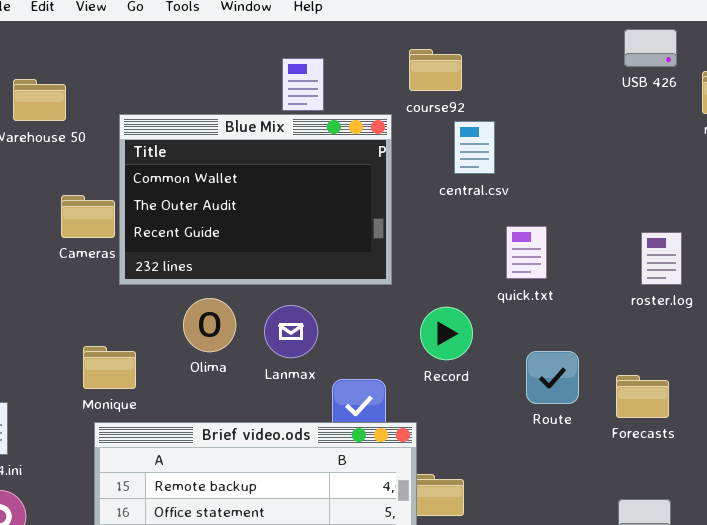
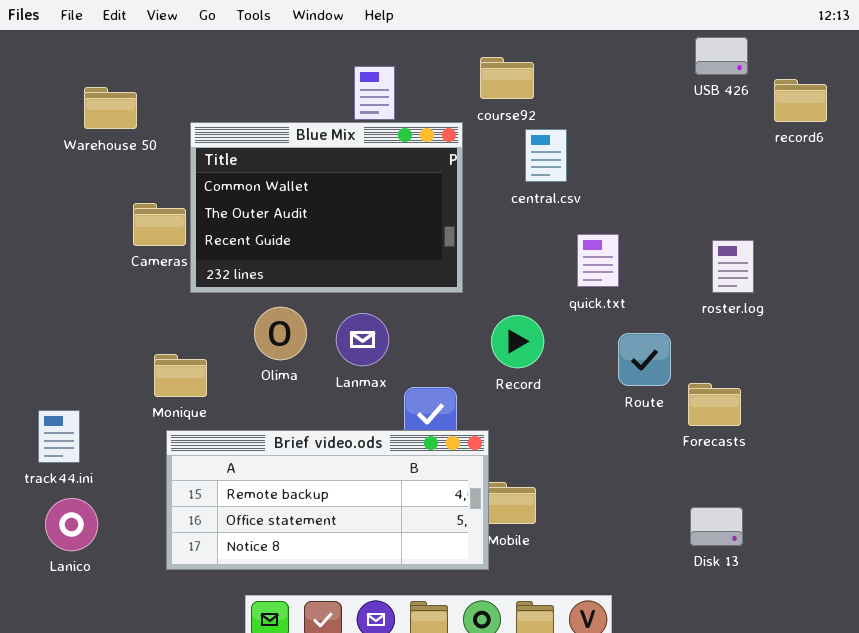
Route: [526,351,579,404] -> [618,333,671,386], moved

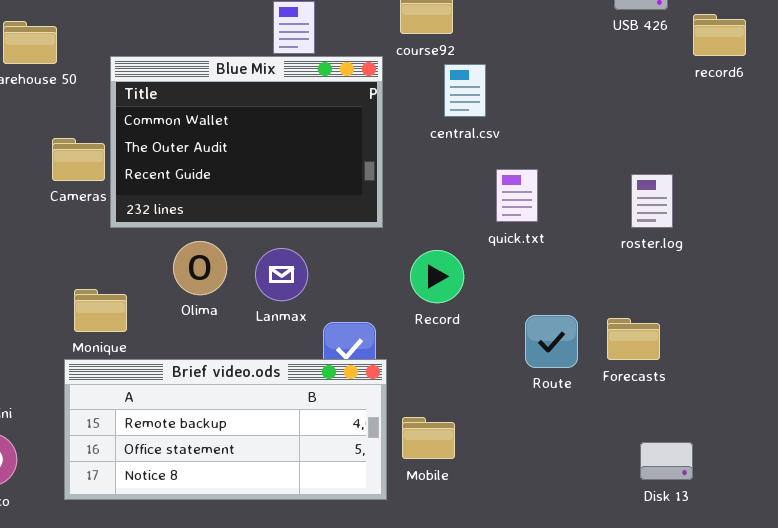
Route: [618,333,671,386] -> [525,315,578,368], moved
Brief video.ods: [166,430,489,570] -> [64,359,387,500], moved
Disk 13: [690,507,743,546] -> [640,442,693,480], moved

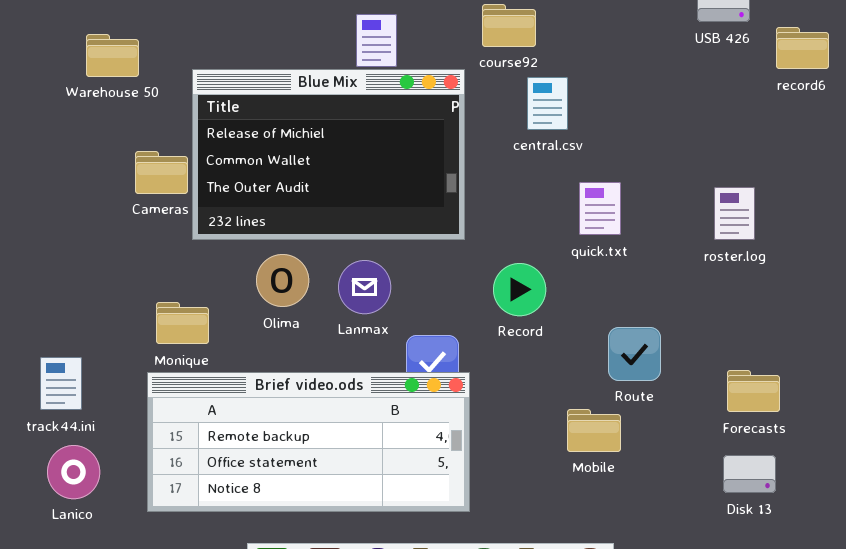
Blue Mix: [110,56,383,228] -> [192,69,465,240], scrolled up 1 row
Forecasts: [607,318,660,360] -> [727,370,780,412], moved
Mobile: [402,417,455,459] -> [567,409,621,452], moved

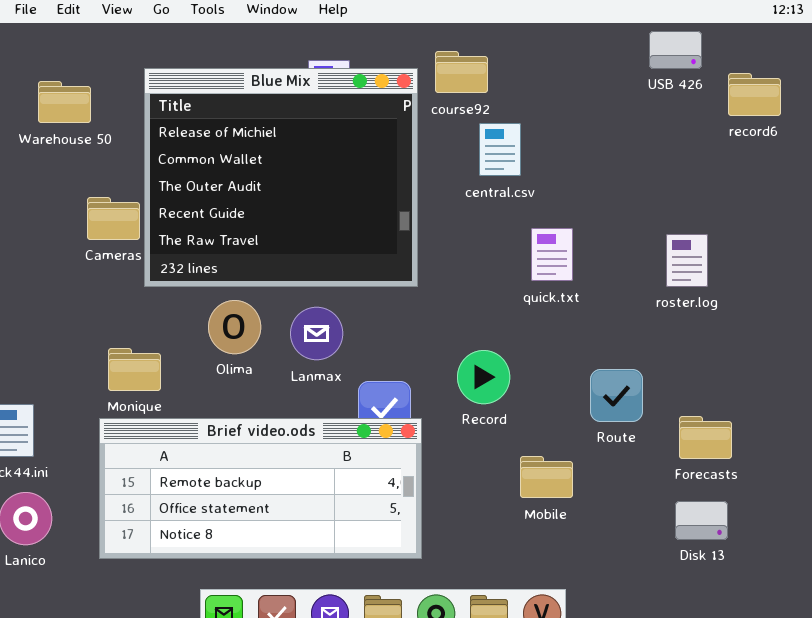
Blue Mix: [192,69,465,240] -> [144,68,418,287], resized
Record: [493,263,546,316] -> [457,350,510,404], moved
Route: [608,327,661,381] -> [590,369,643,422], moved

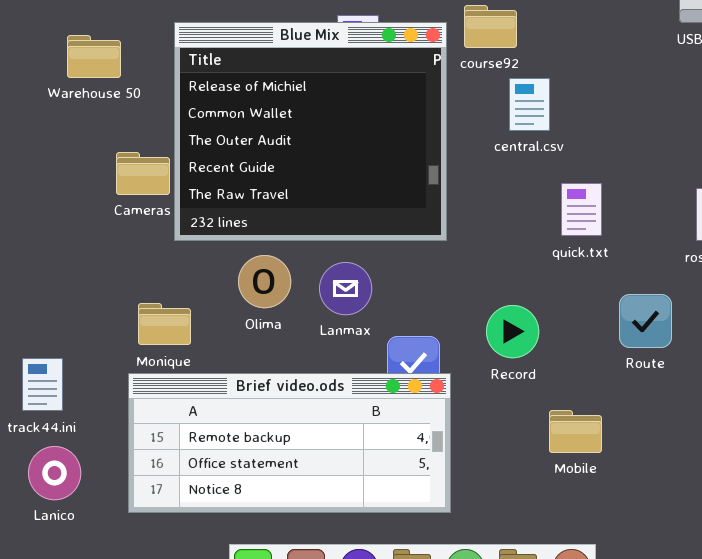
Route: [590,369,643,422] -> [619,294,672,348], moved

